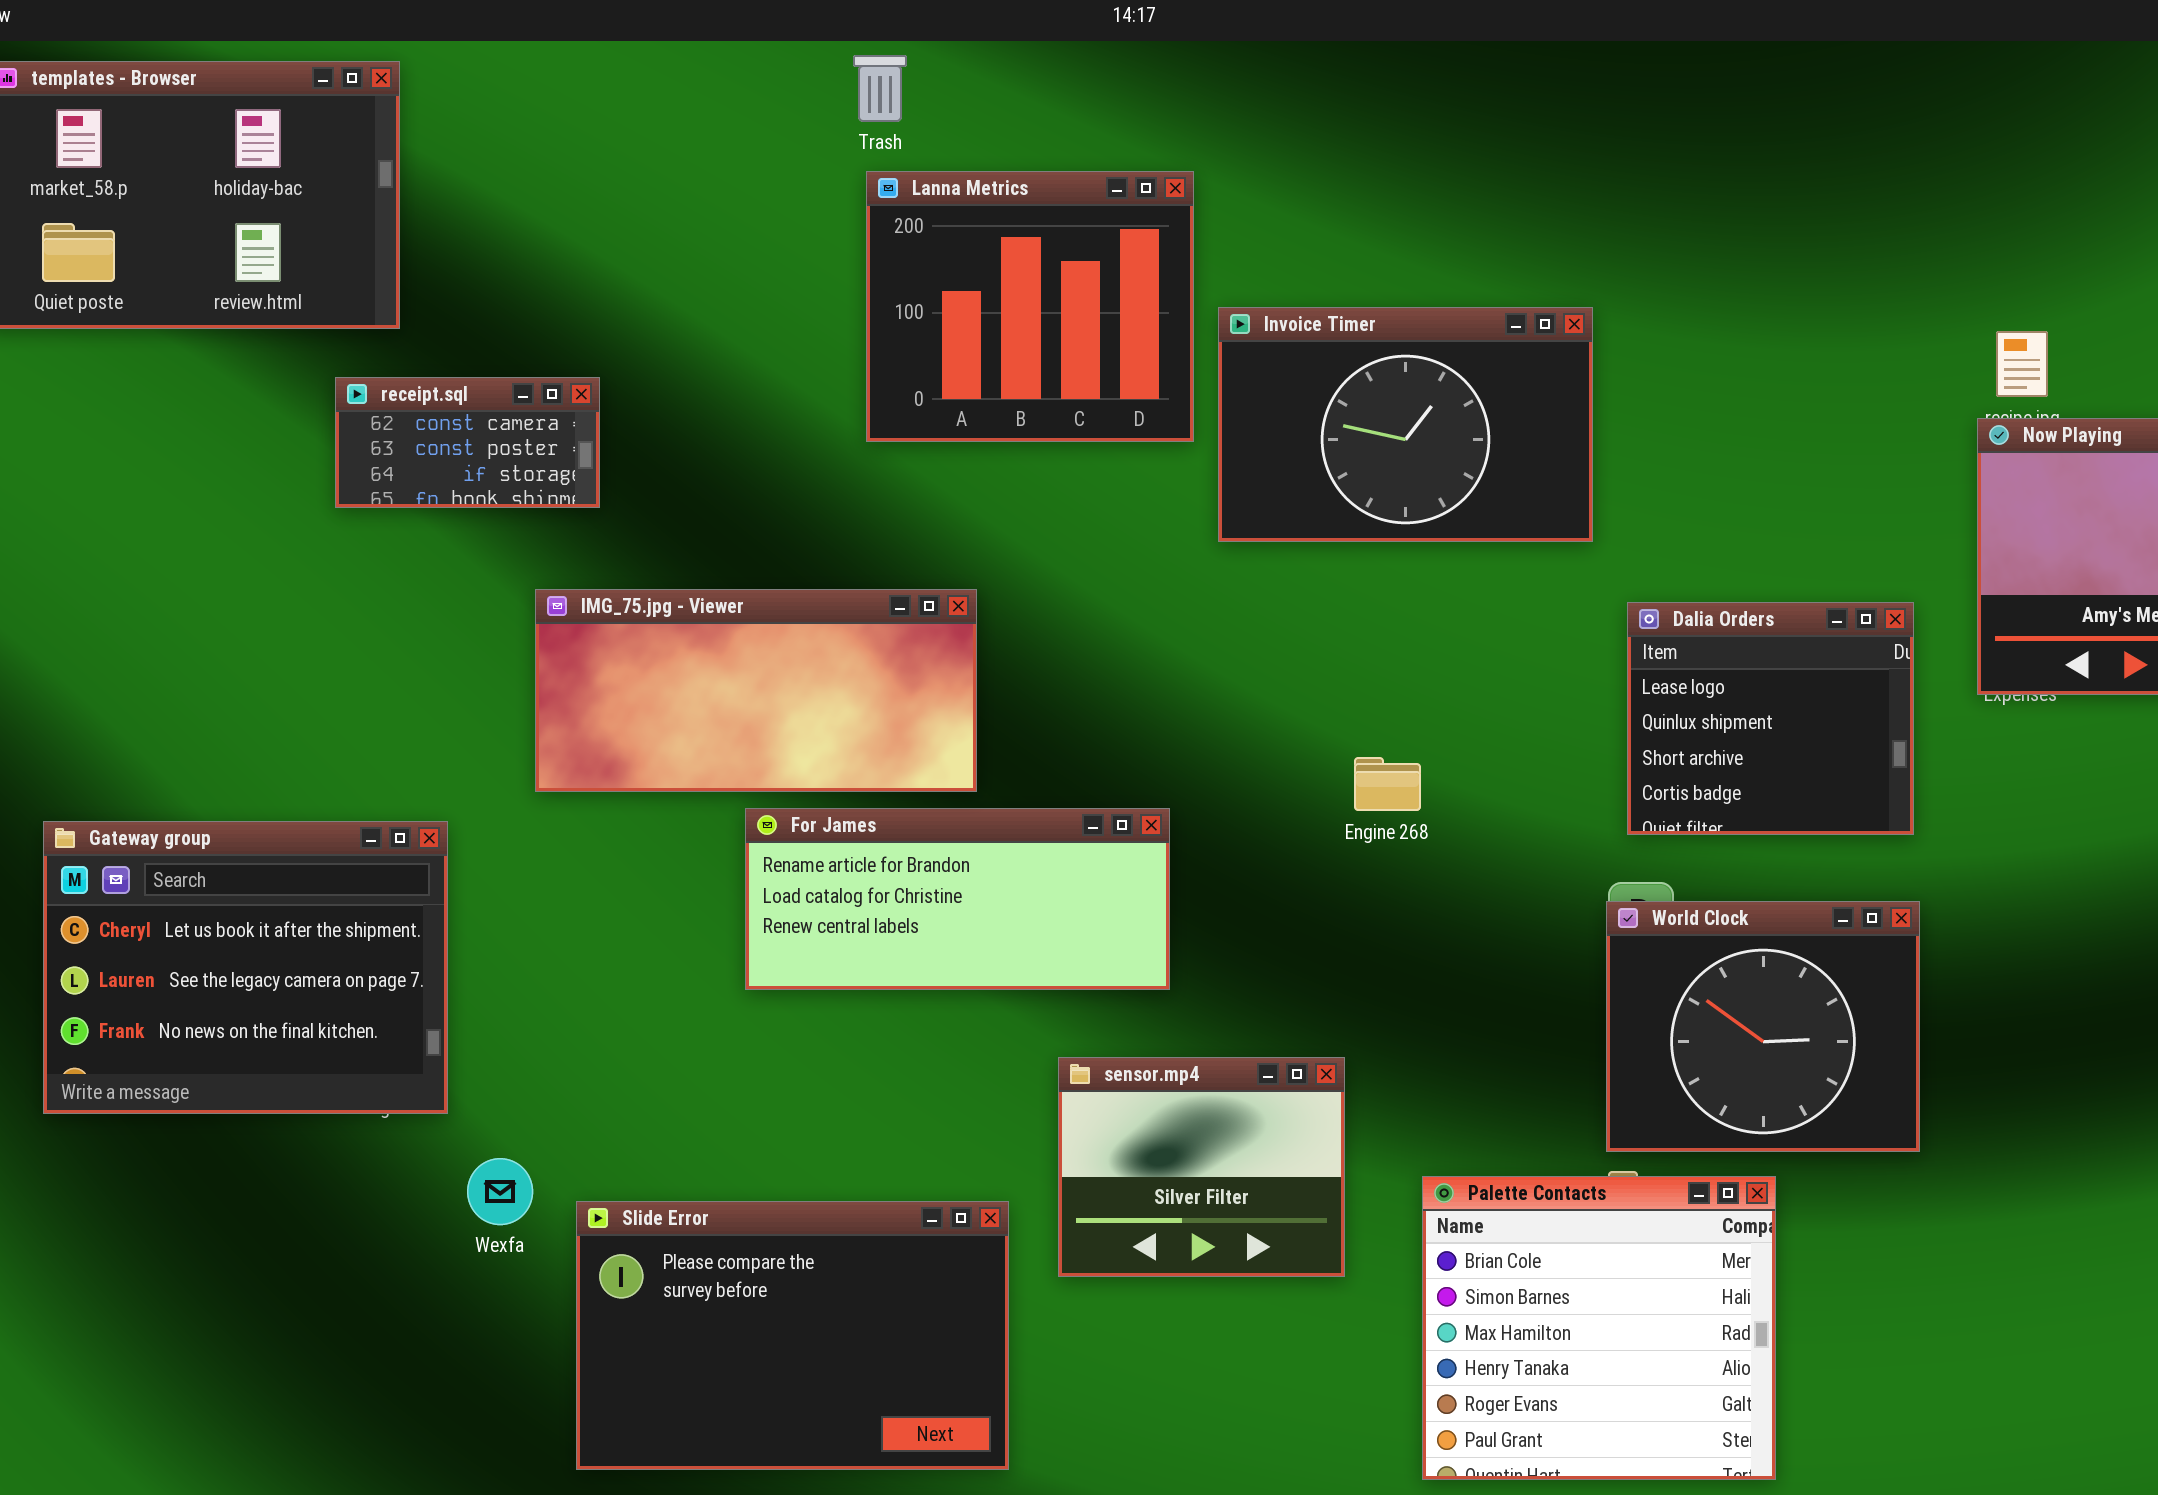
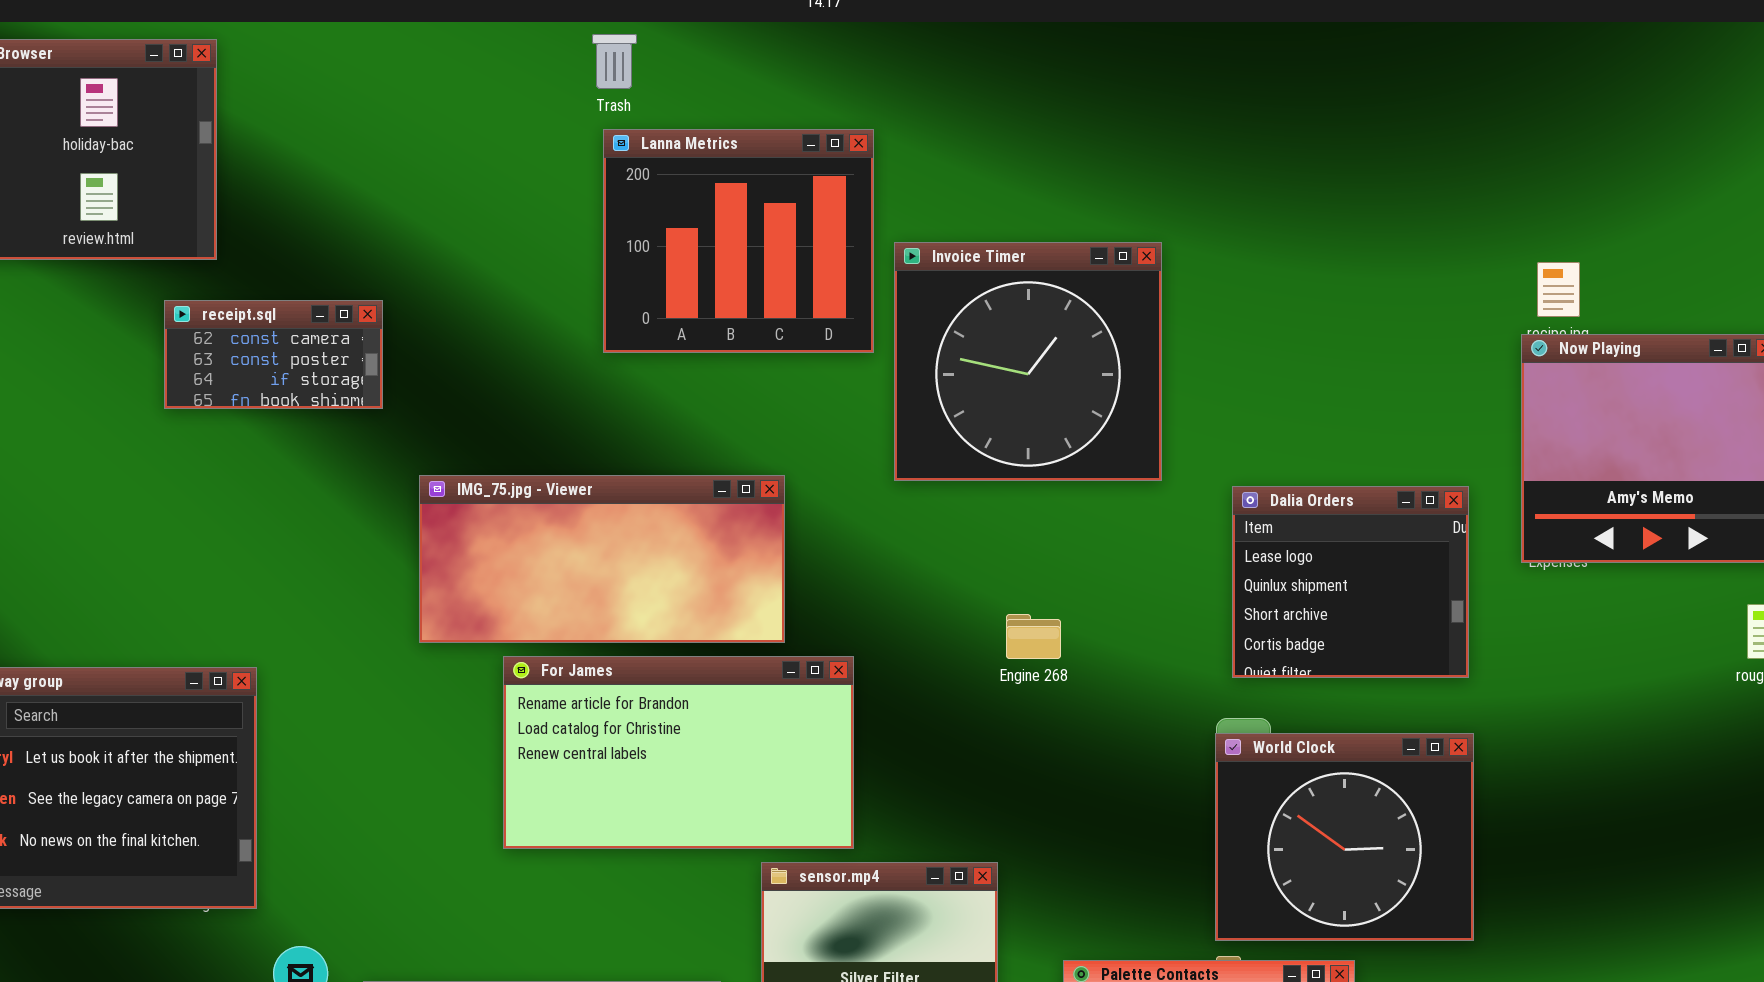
Invoice Timer: [1218,307,1593,542] -> [894,242,1162,481], resized
IMG_75.jpg - Viewer: [535,589,977,792] -> [419,475,785,643], moved
For James: [745,808,1170,990] -> [503,656,854,849], resized

